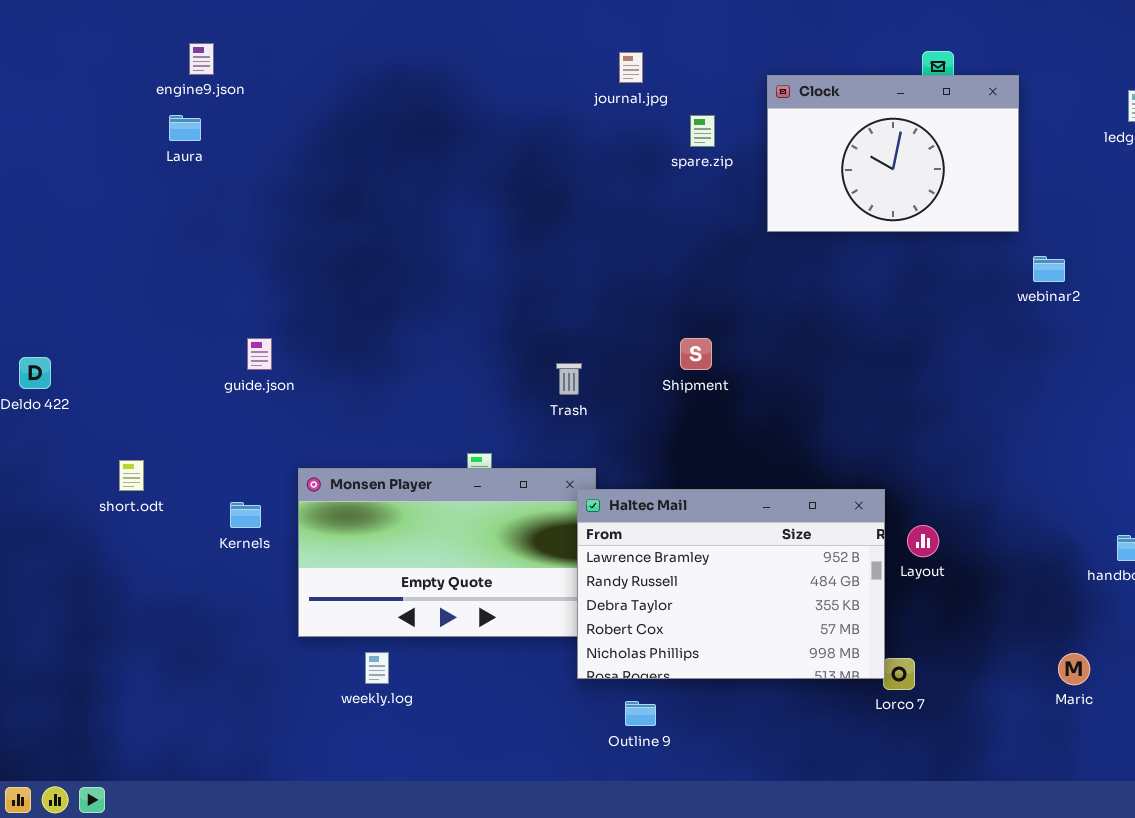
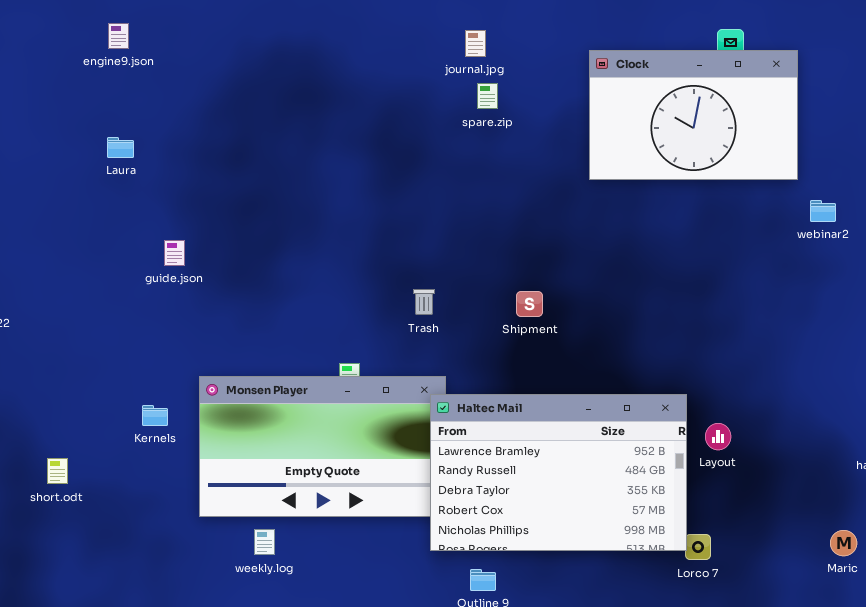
Laura: [169,115,201,141] -> [107,137,134,158], moved
spare.zip: [690,115,715,147] -> [477,83,498,109], moved
guide.json: [247,338,272,370] -> [164,240,185,266], moved
Shipment: [680,338,712,370] -> [516,291,543,317], moved
short.odt: [119,460,144,491] -> [47,458,68,484], moved

